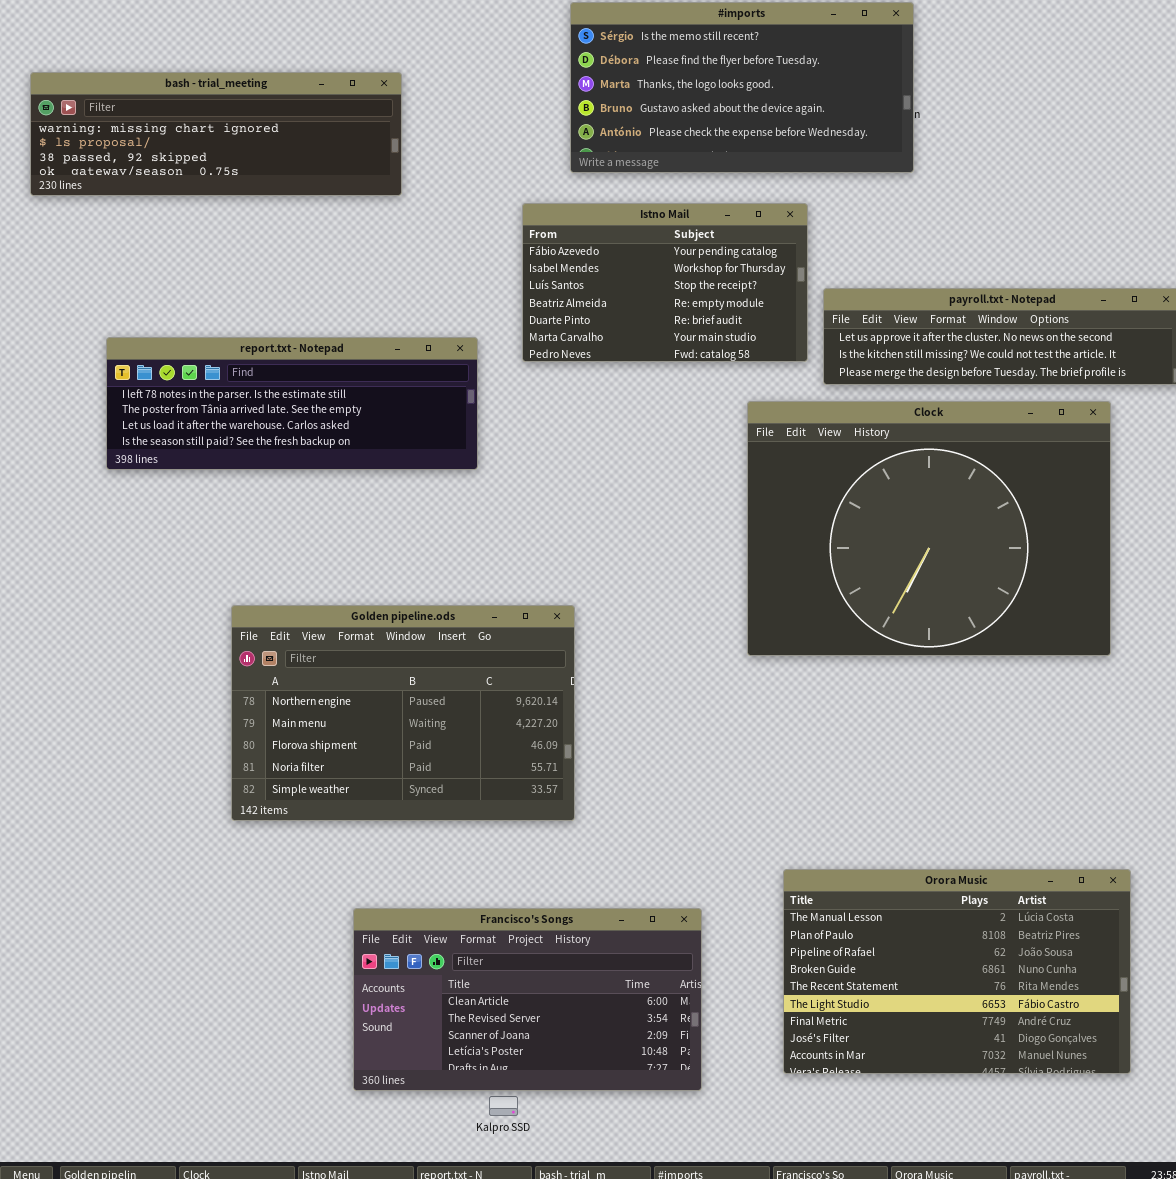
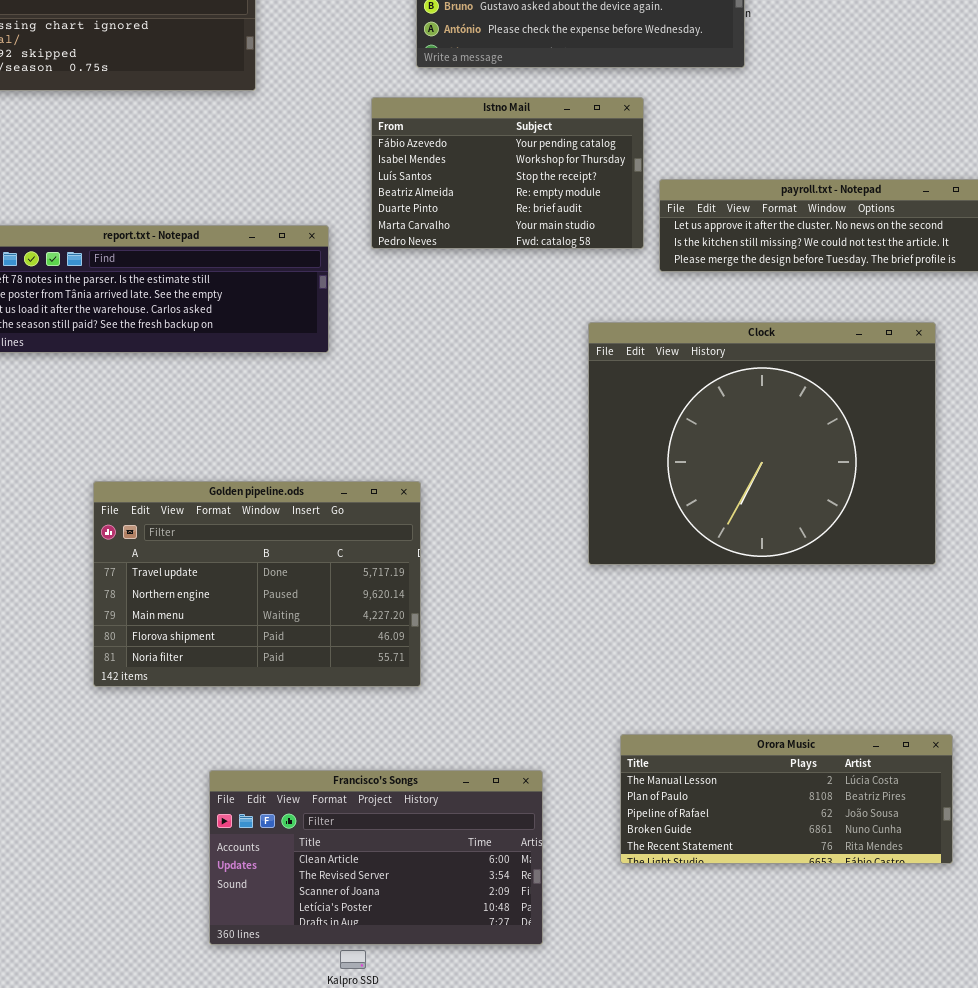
Clock: [747,401,1111,656] -> [588,322,936,565], moved
Golden pipeline.ods: [231,605,575,821] -> [93,481,421,687], scrolled up 1 row
Orora Music: [783,869,1131,1074] -> [620,734,953,864], resized

